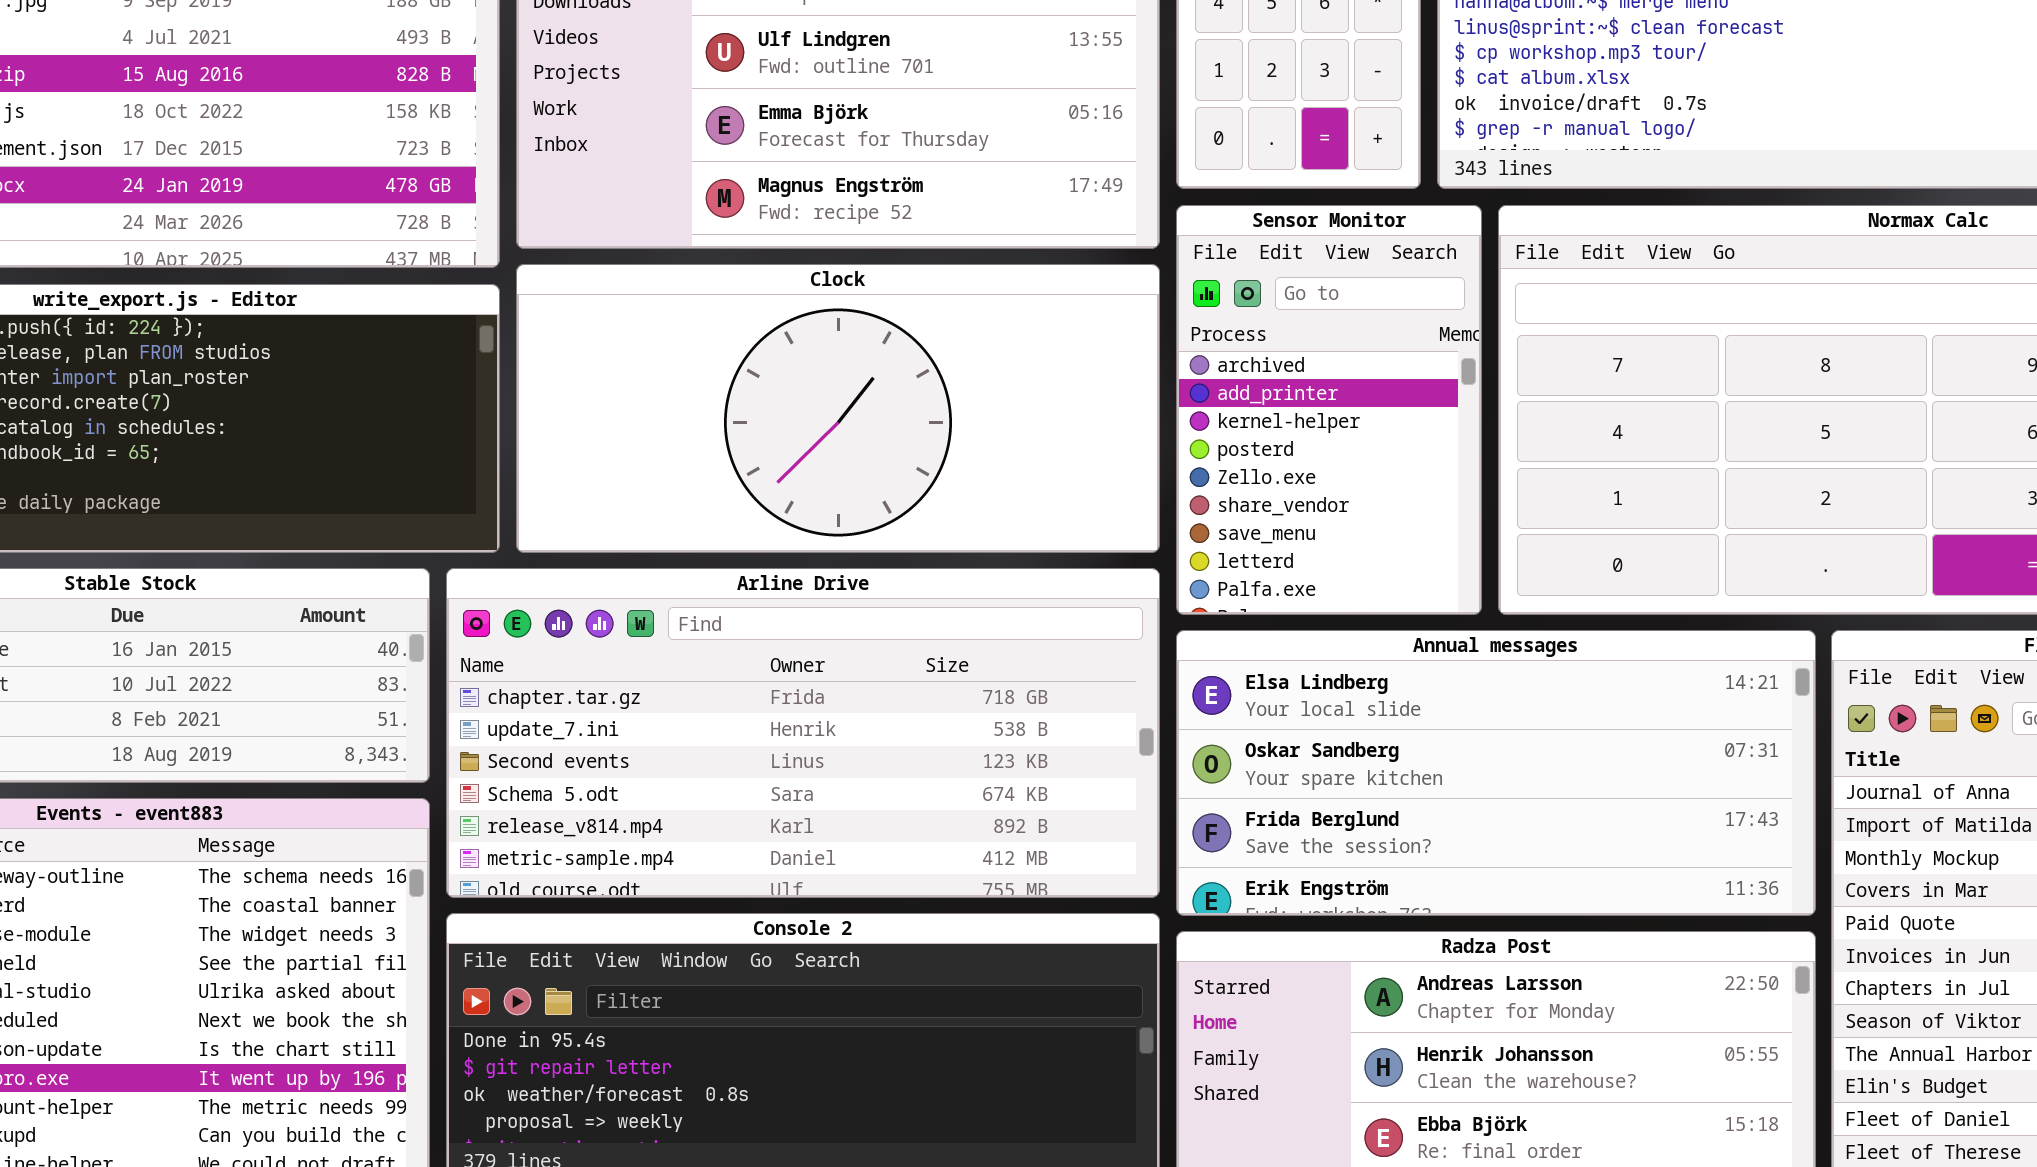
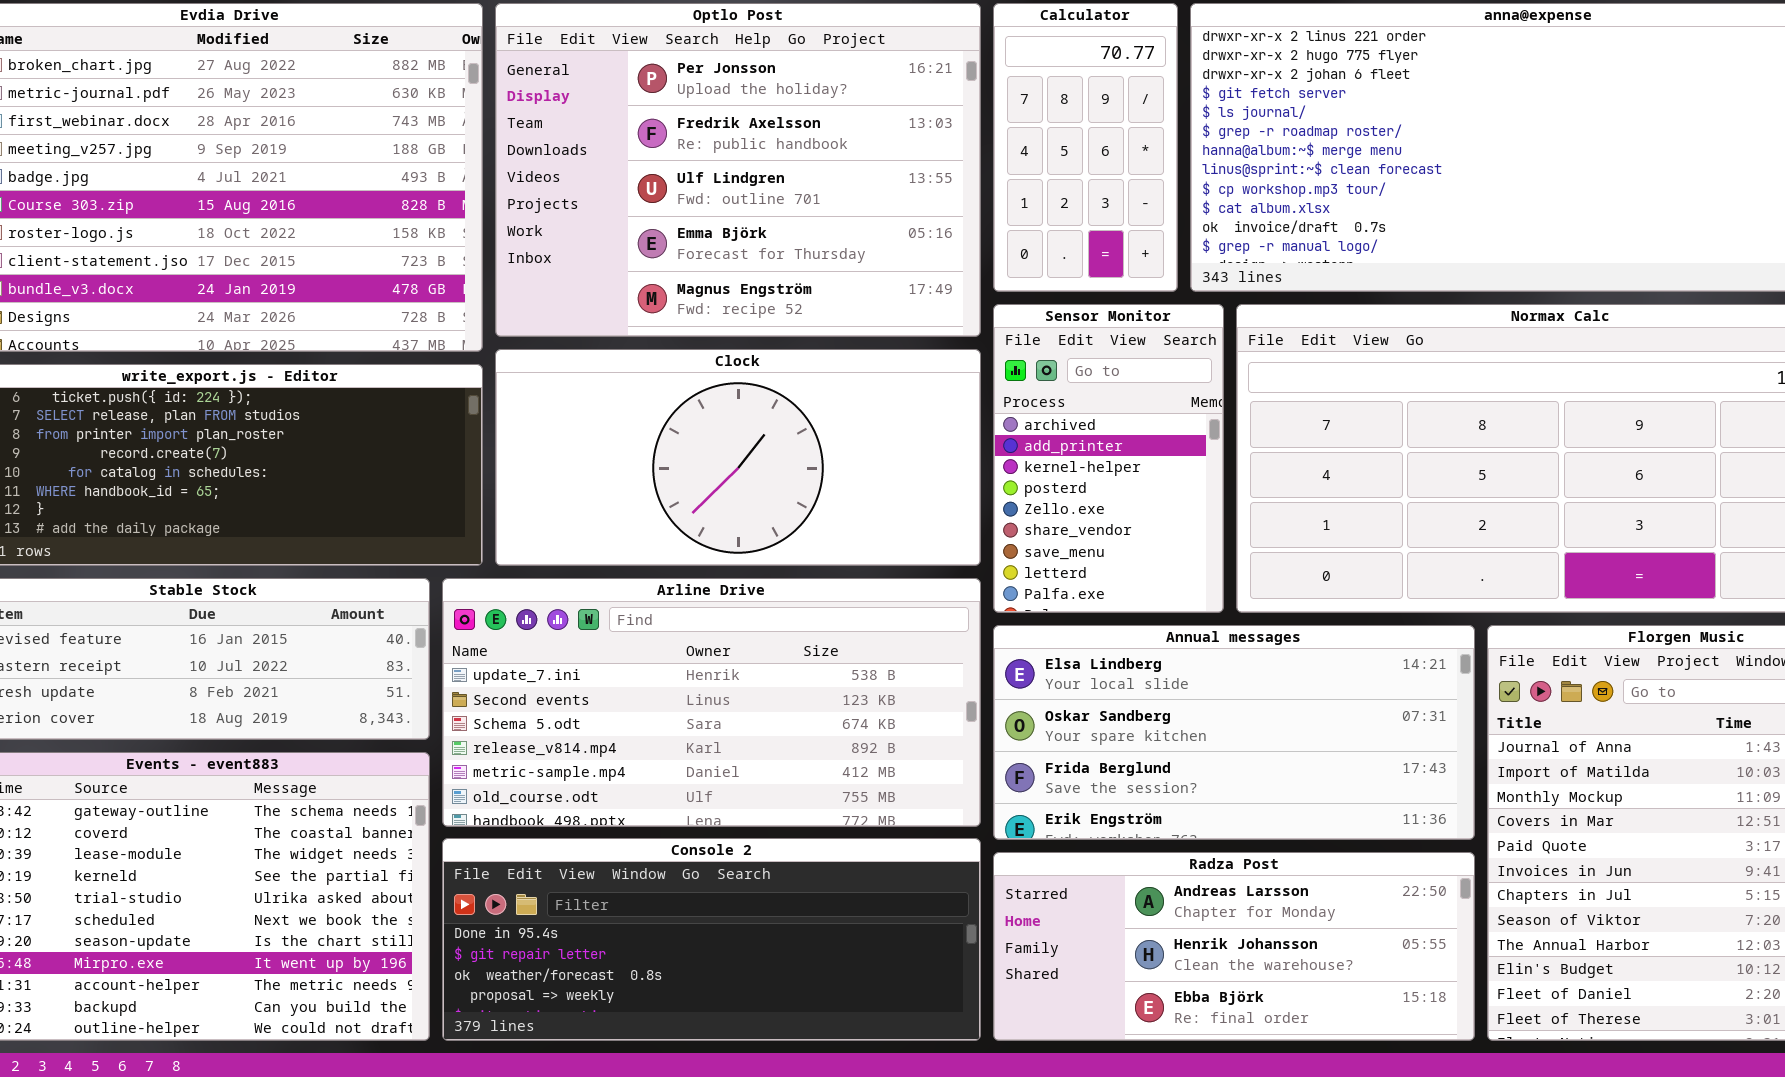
Arline Drive: [446,568,1160,898] -> [442,578,981,827], scrolled down 1 row

